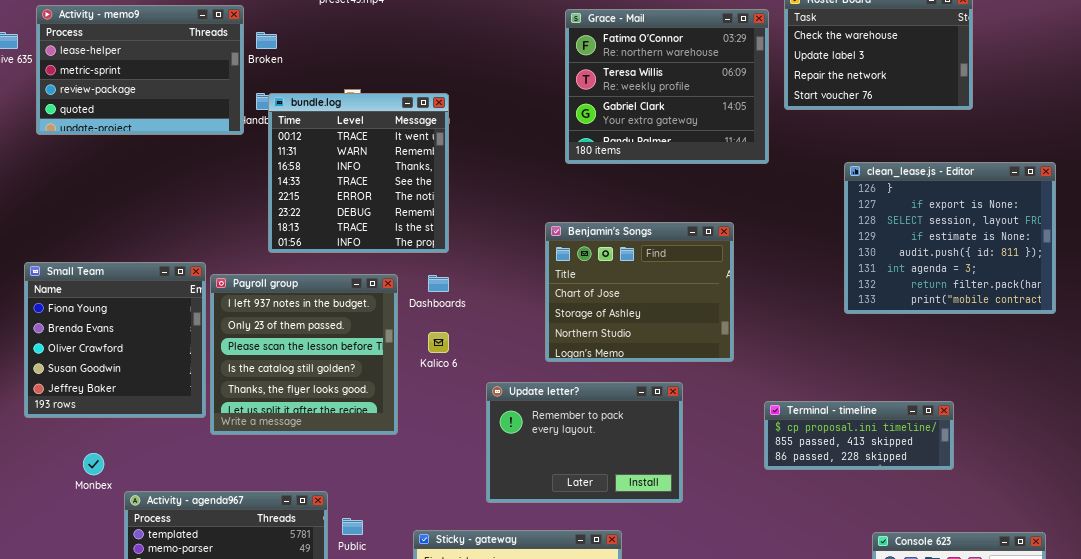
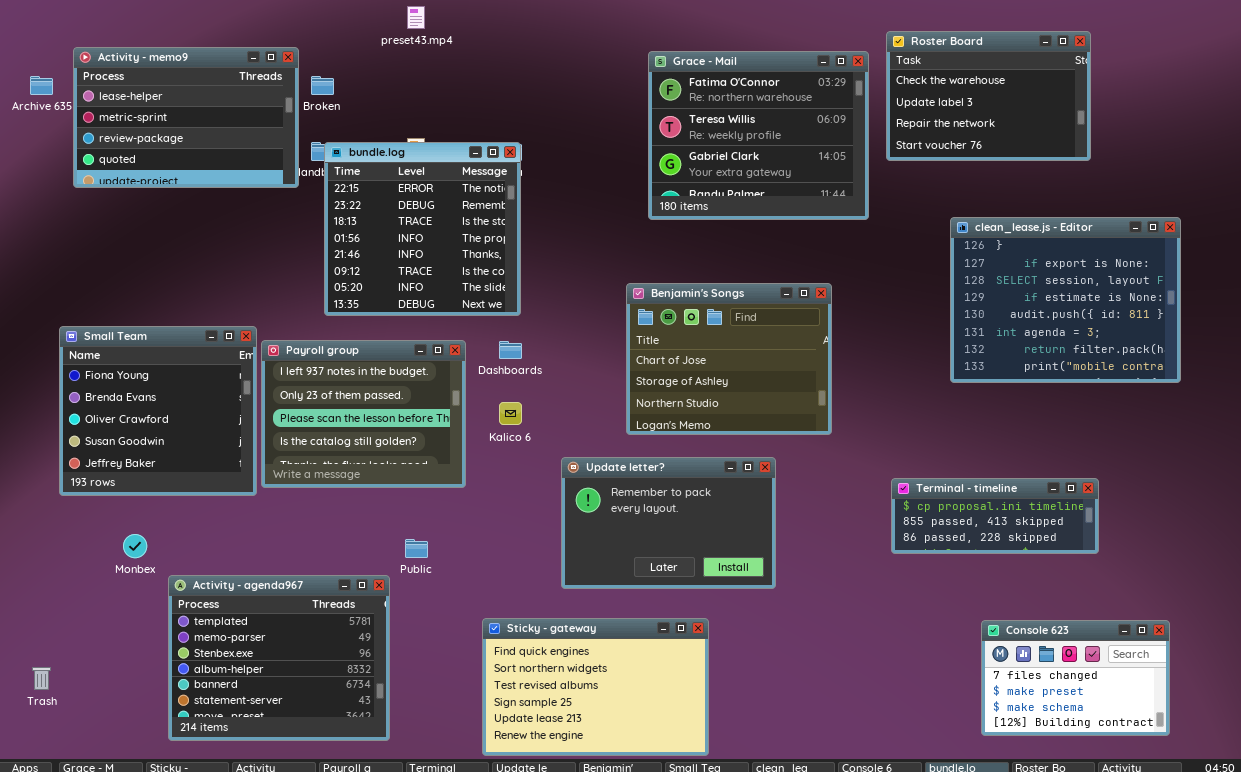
bundle.log: [268,93,449,253] -> [324,142,521,316], scrolled down 4 rows
Payroll group: [210,274,398,435] -> [261,340,466,488], resized
Terminal - timeline: [764,401,954,470] -> [891,478,1099,554], moved
Public: [342,518,363,535] -> [405,539,428,558], moved

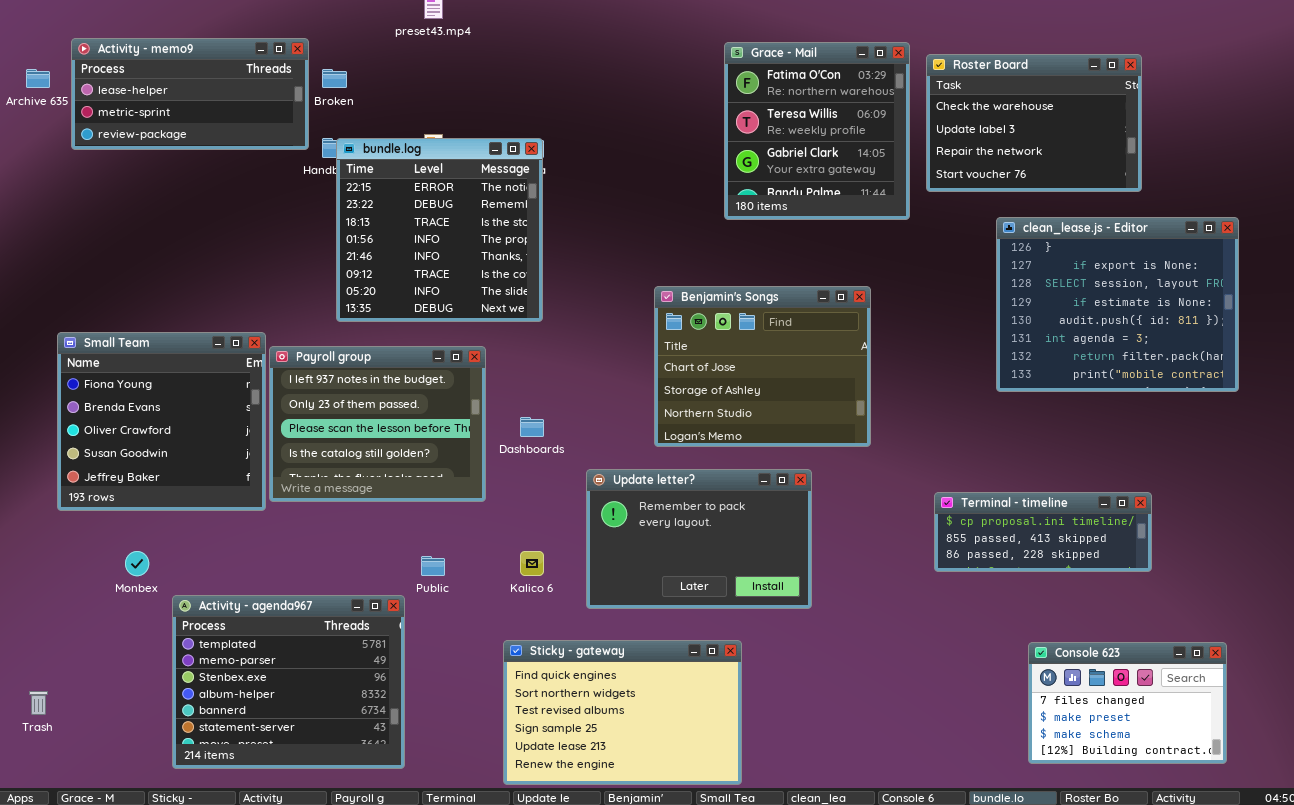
Roster Board: [886,31,1091,161] -> [926,54,1142,192], moved
Activity - memo9: [73,47,299,188] -> [71,38,309,150], resized
Grace - Mail: [648,51,869,220] -> [724,42,910,220], resized
Dashboards: [499,341,522,359] -> [520,417,544,437], moved
Kalico 6: [499,402,522,425] -> [520,551,544,576], moved

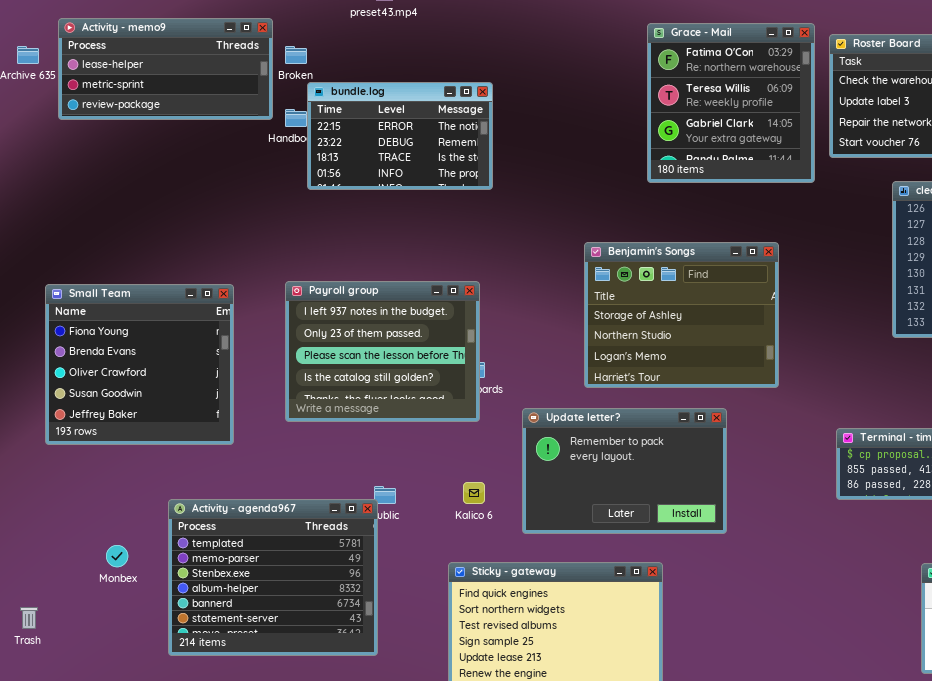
bundle.log: [336,138,543,322] -> [307,82,493,190], moved, resized
Benjamin's Songs: [654,286,871,447] -> [584,242,779,388], scrolled down 1 row
Payroll group: [269,346,486,502] -> [285,281,480,422], moved
Monbex: [125,551,149,576] -> [106,545,128,567], moved
Activity - agenda967: [172,595,405,769] -> [168,499,378,656], moved

